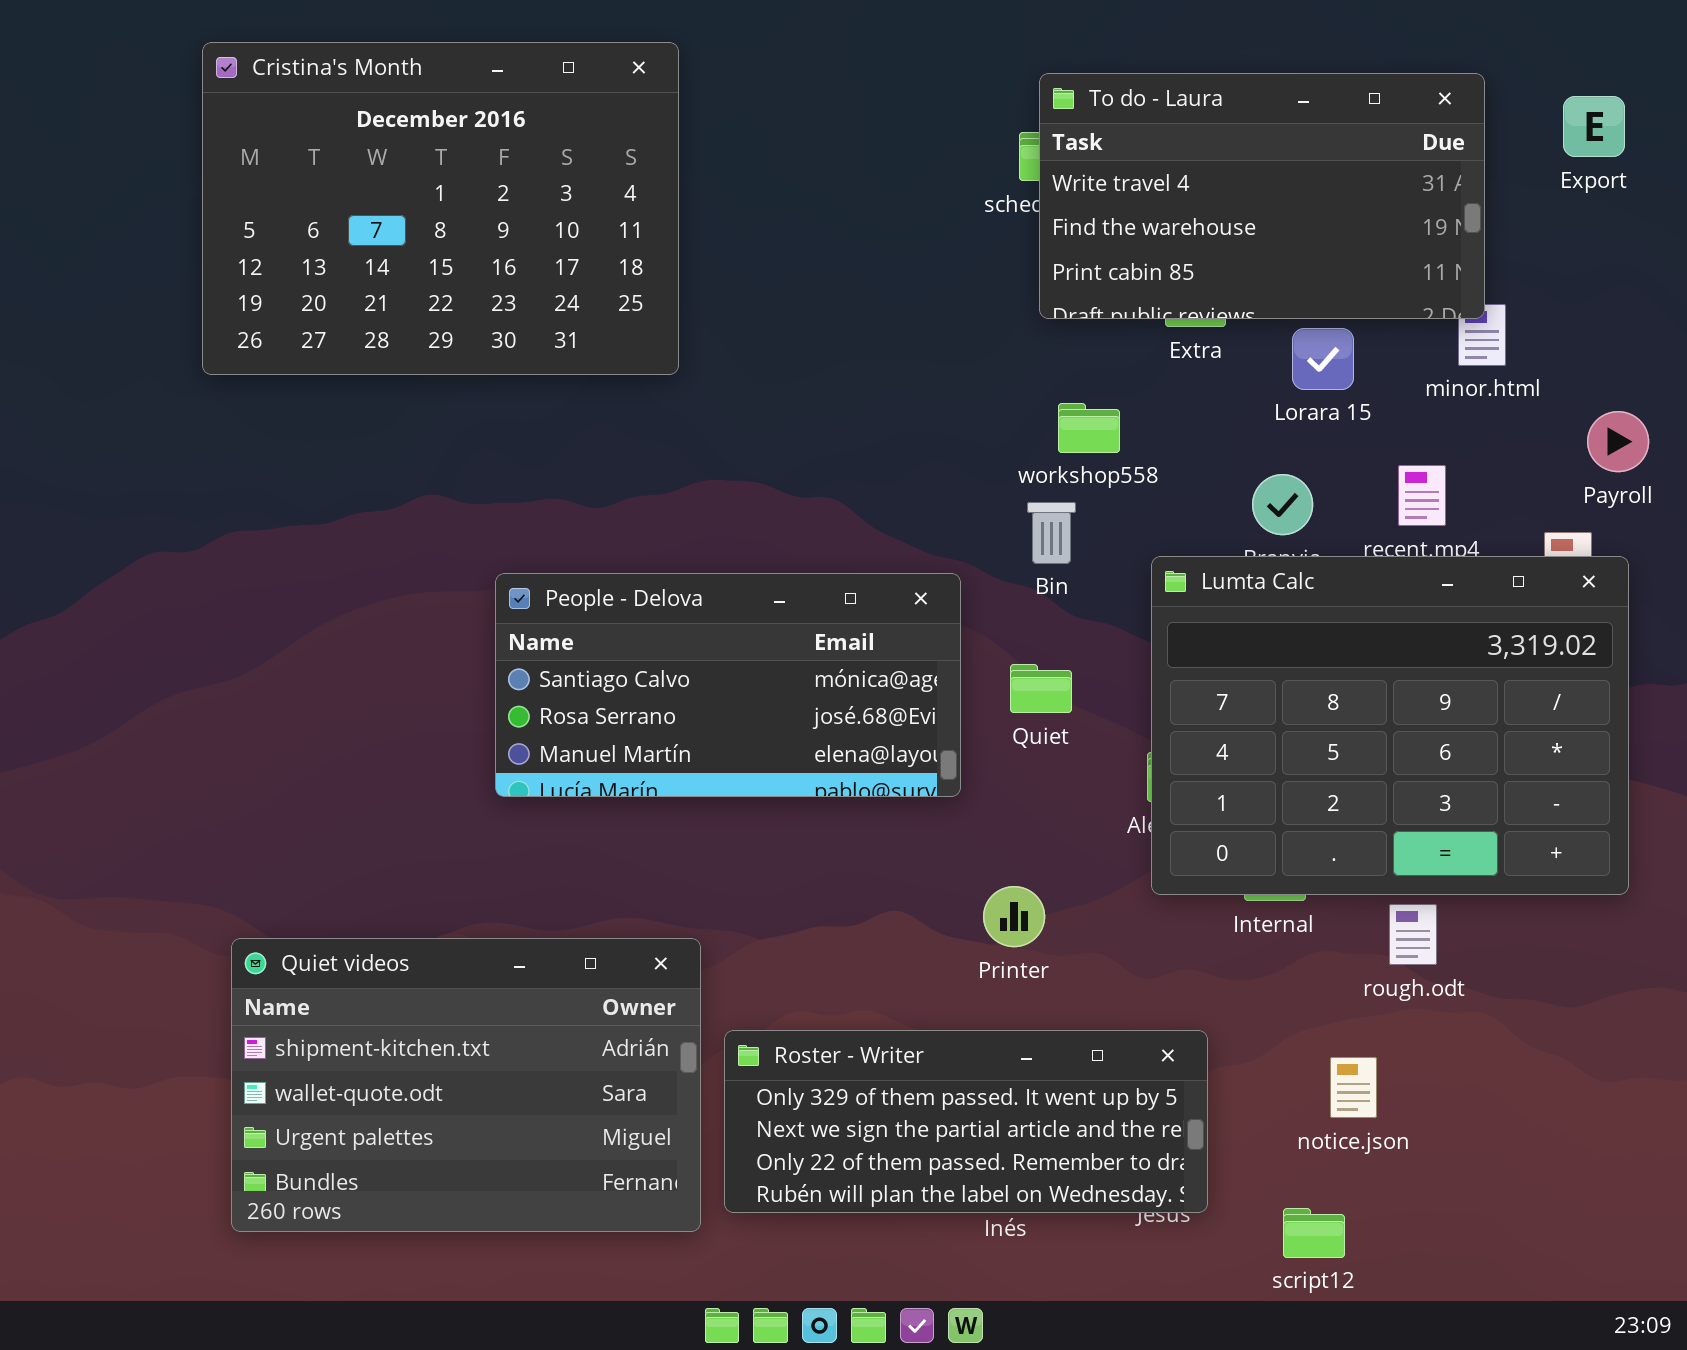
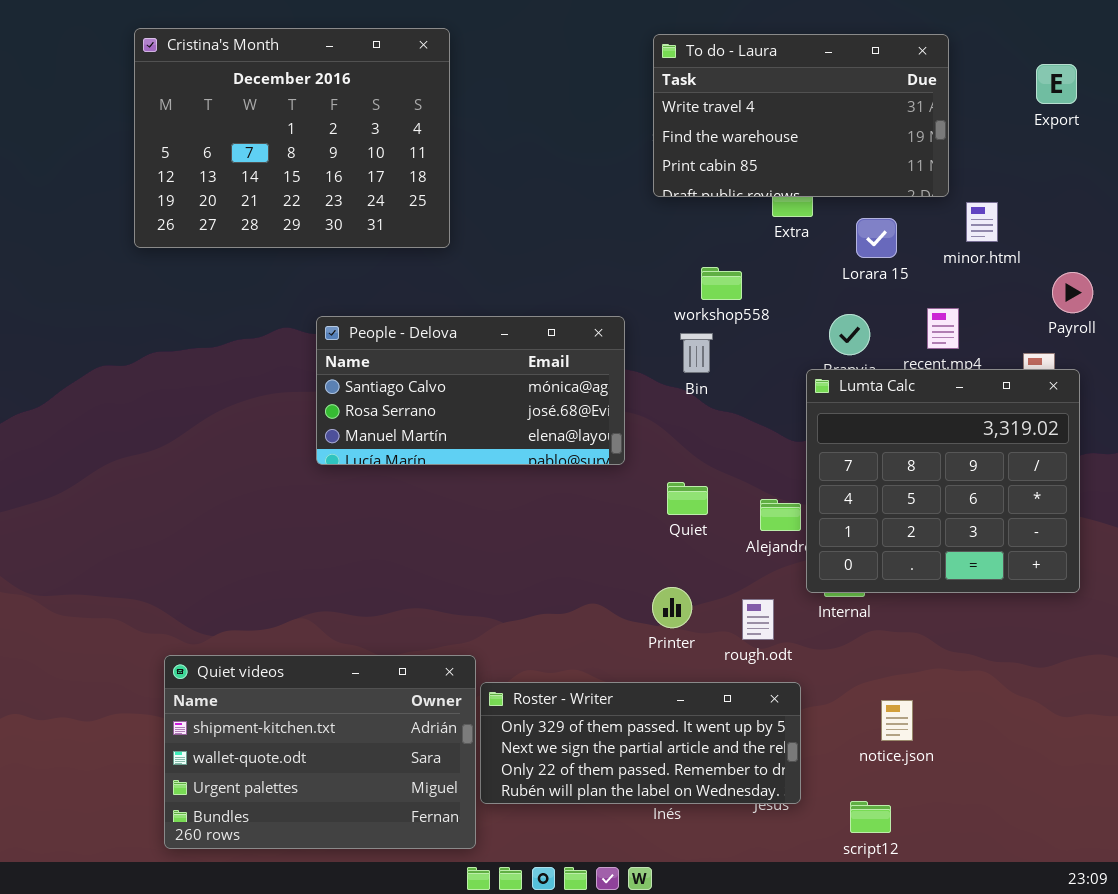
To do - Laura: [1039,73,1485,319] -> [653,34,949,197], moved
Lumta Calc: [1151,556,1629,895] -> [806,369,1080,593], resized
People - Delova: [495,573,961,797] -> [316,316,625,465], moved
Quiet: [1010,664,1072,713] -> [667,482,708,515], moved
rough.odt: [1389,904,1437,965] -> [742,599,774,640], moved
Quiet videos: [231,938,701,1232] -> [164,655,476,849], moved

